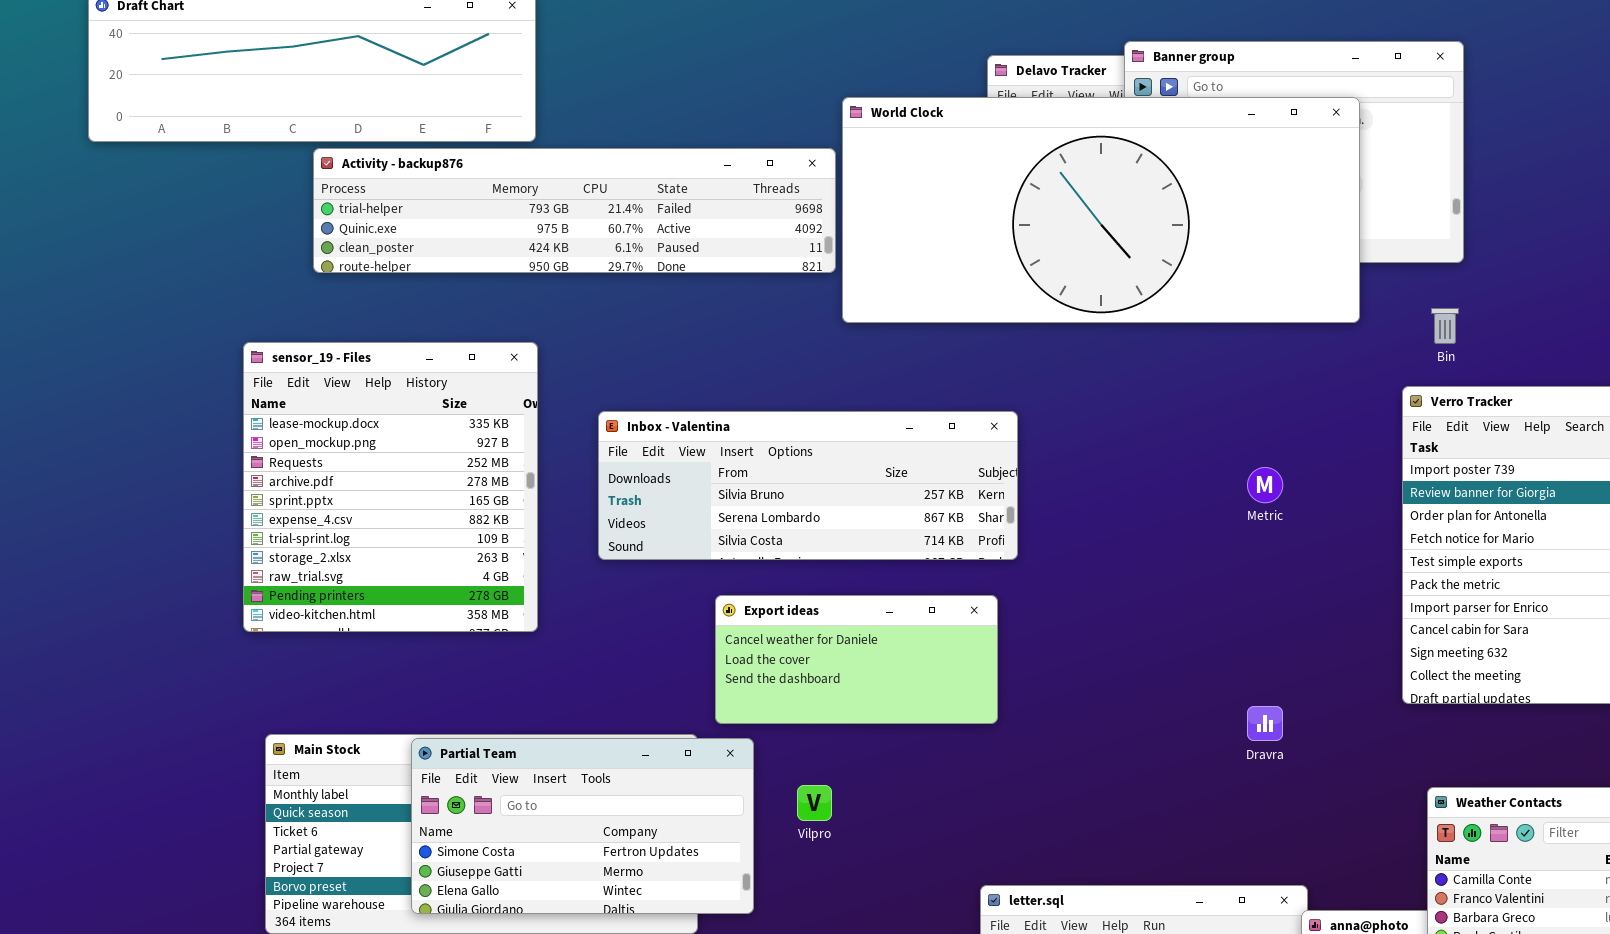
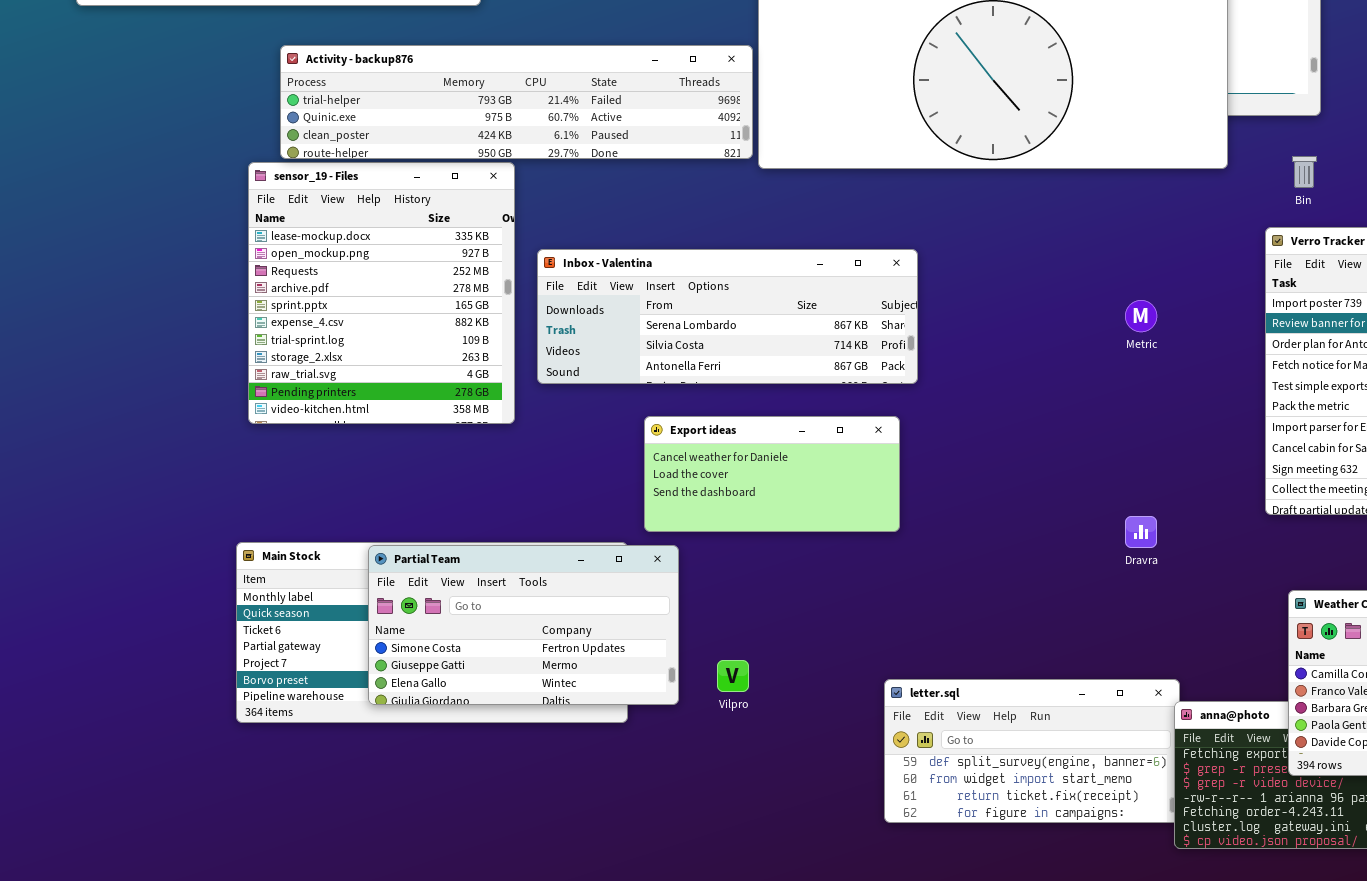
Activity - backup876: [313,148,836,273] -> [280,45,753,159], moved
sensor_19 - Files: [243,342,538,632] -> [248,162,515,424], moved
Inbox - Valentina: [598,411,1018,560] -> [537,249,918,384], scrolled down 1 row
Vilpro: [797,785,832,821] -> [717,660,749,692], moved

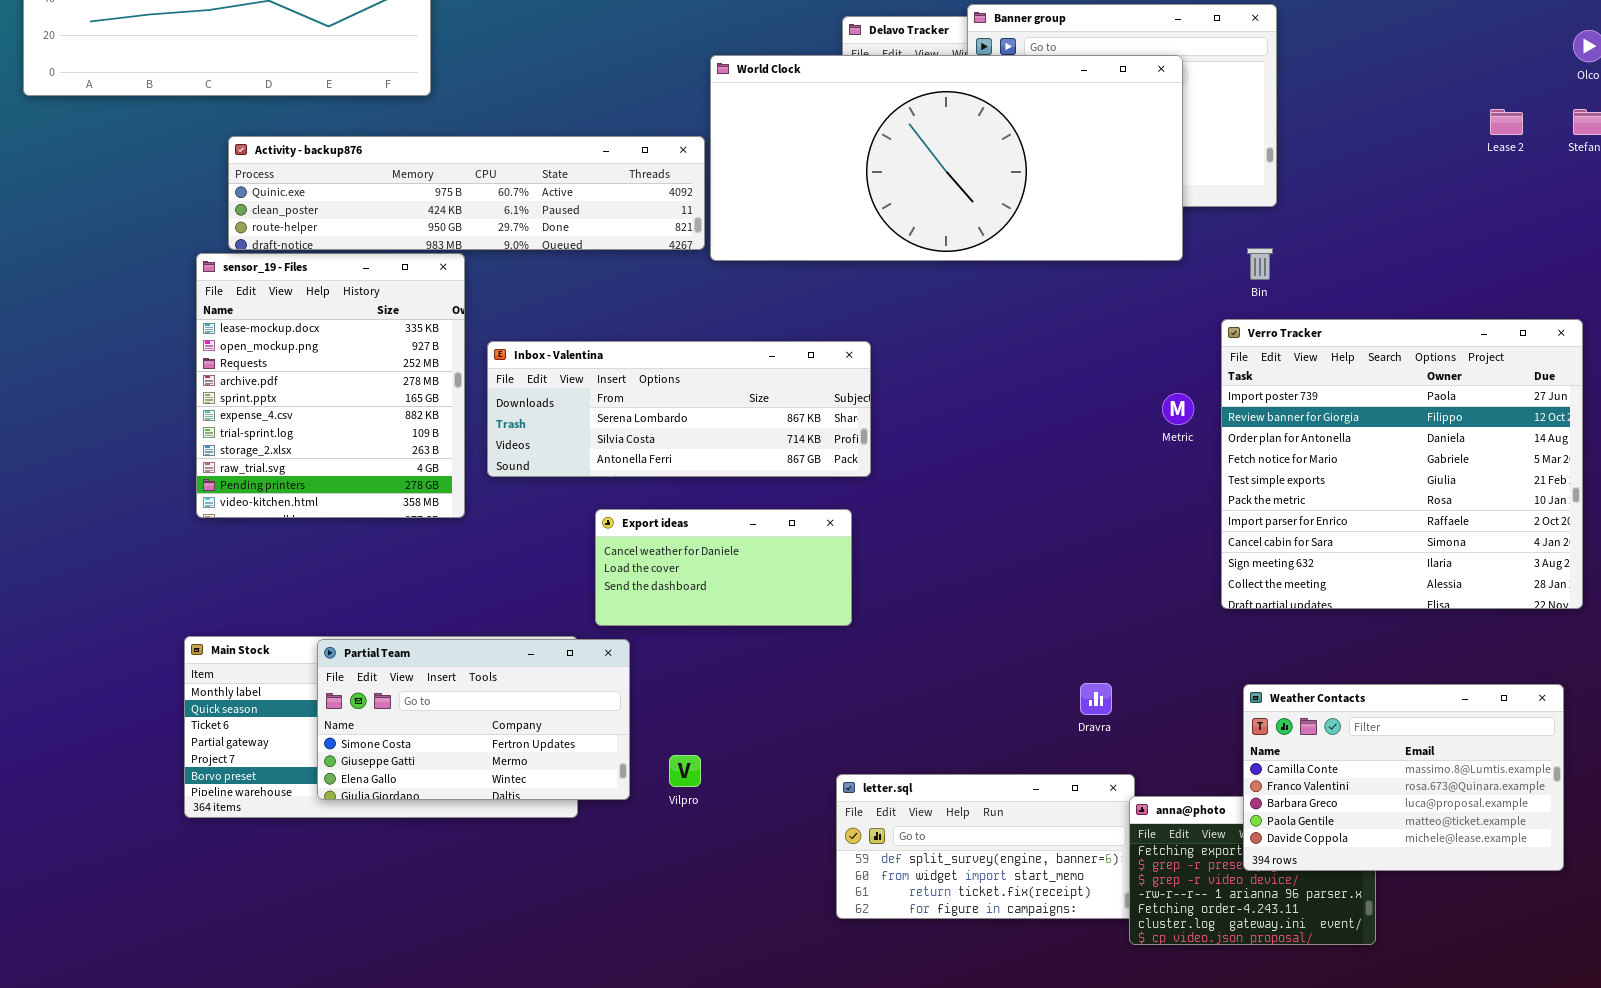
Activity - backup876: [280,45,753,159] -> [228,136,705,250], scrolled down 1 row
Metric: [1125,300,1157,332] -> [1162,393,1194,425], moved
Dravra: [1125,516,1157,548] -> [1080,683,1112,715], moved

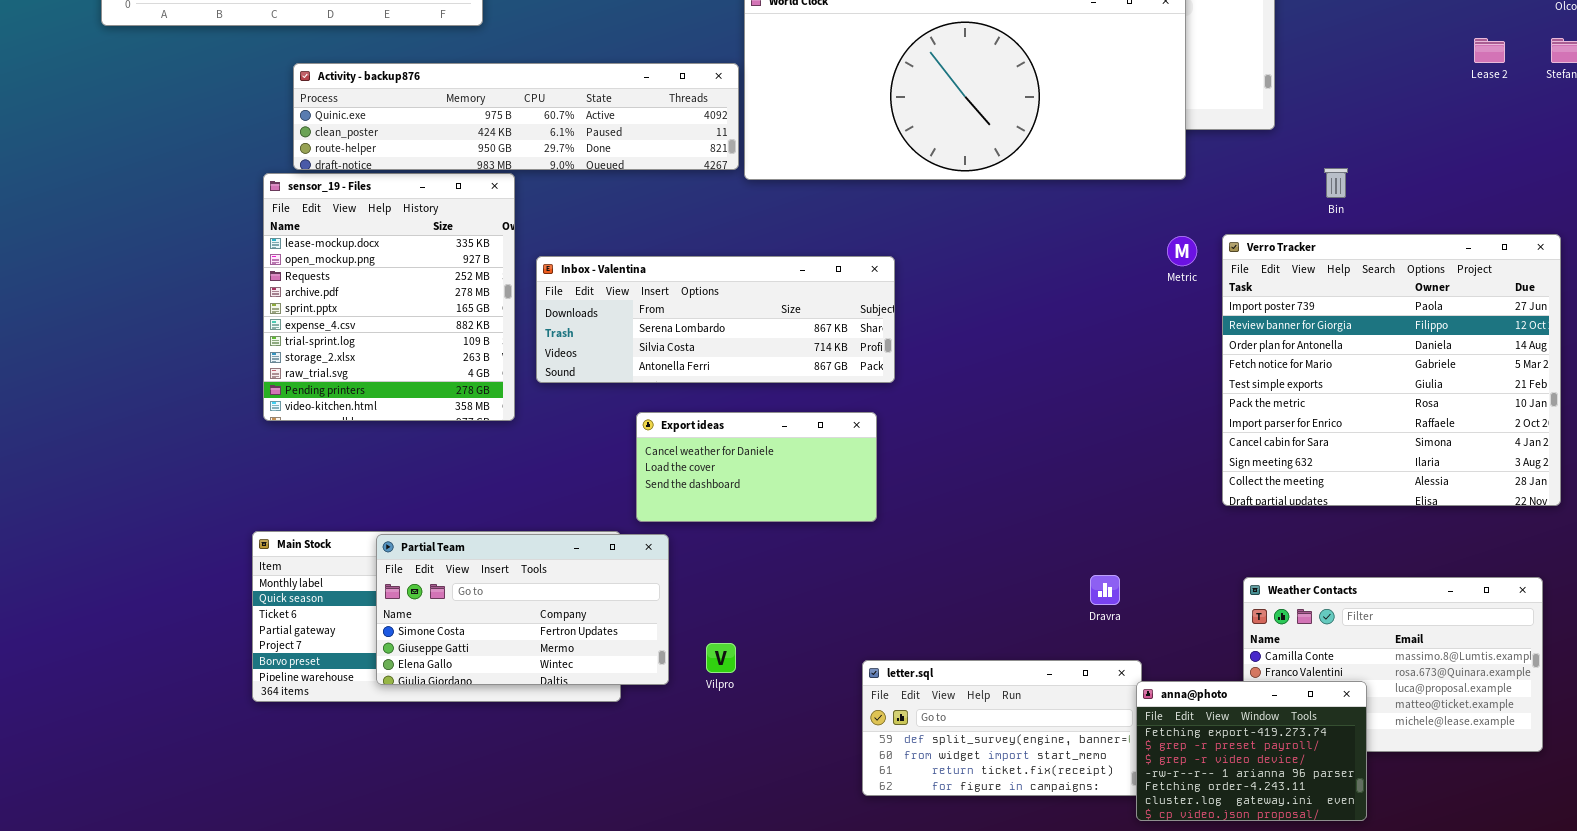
Bin: [1247,248,1273,280] -> [1324,168,1348,198], moved
Metric: [1162,393,1194,425] -> [1167,236,1197,266], moved
anna@photo: [1129,796,1376,945] -> [1136,681,1367,821], raised

